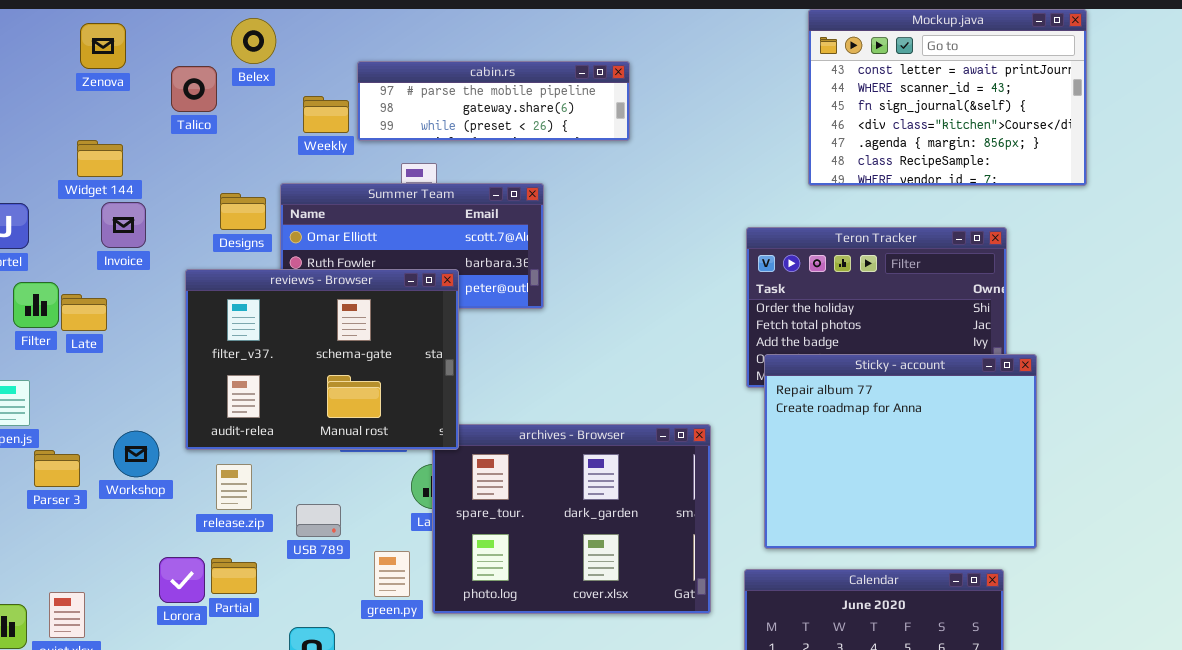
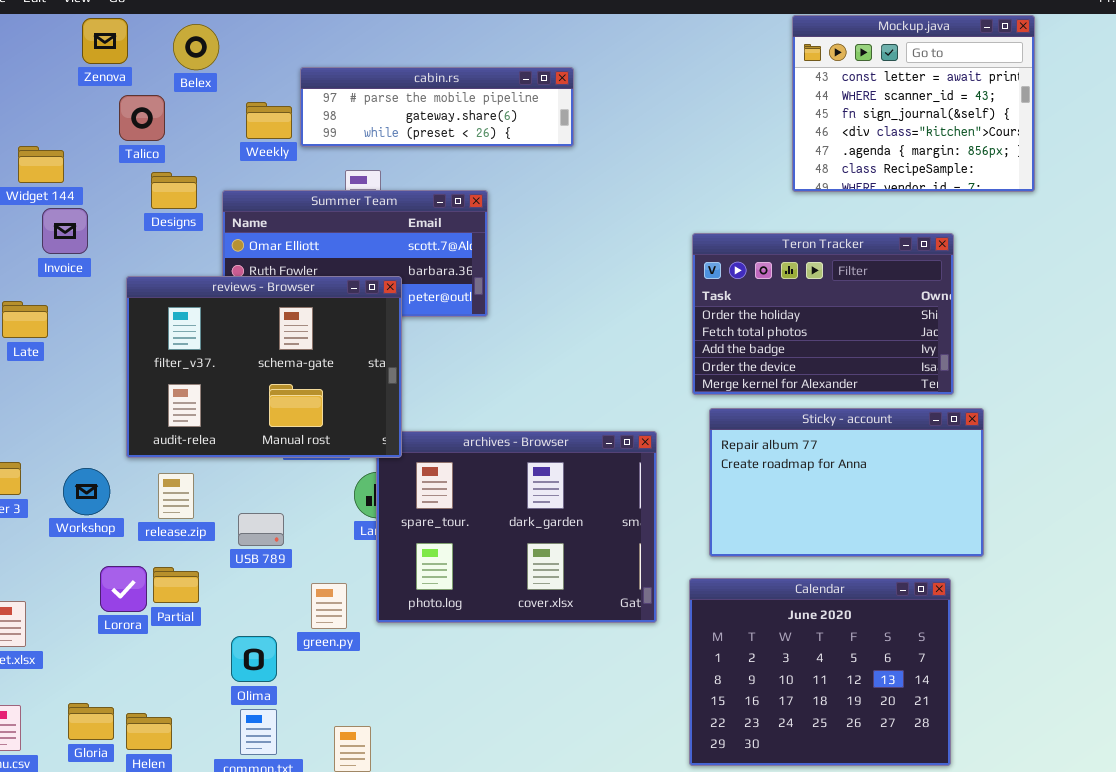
Mockup.java: [808,9,1087,186] -> [792,15,1035,192], resized
Zenova: [80,23,126,69] -> [82,18,128,64], moved
Talico: [171,66,217,112] -> [119,95,165,141], moved
Designs: [220,193,266,230] -> [151,172,197,209], moved
Sticky - account: [764,354,1037,549] -> [709,408,984,557], resized
Workshop: [113,431,159,477] -> [63,468,110,515], moved
green.py: [374,551,410,597] -> [311,583,347,629], moved

